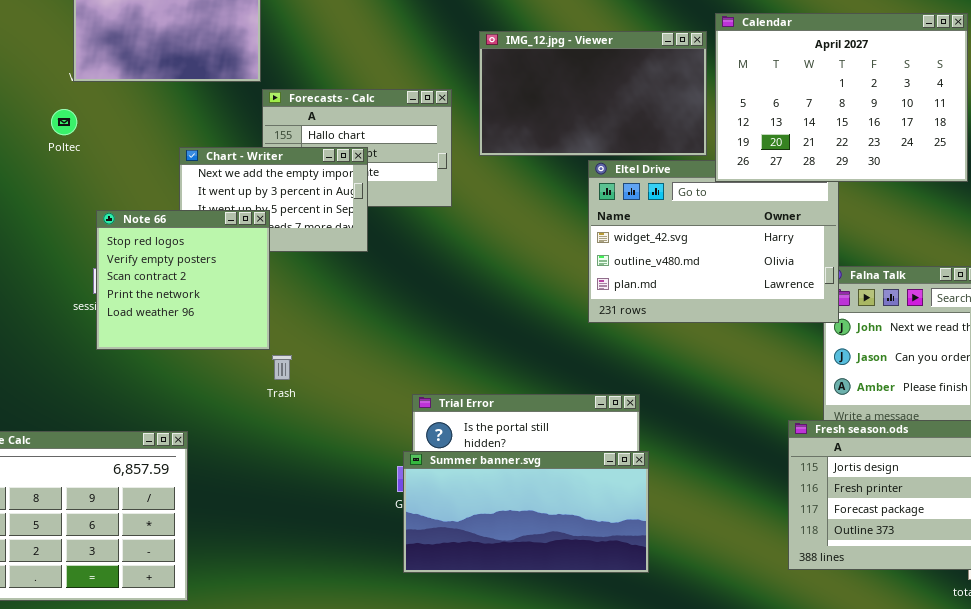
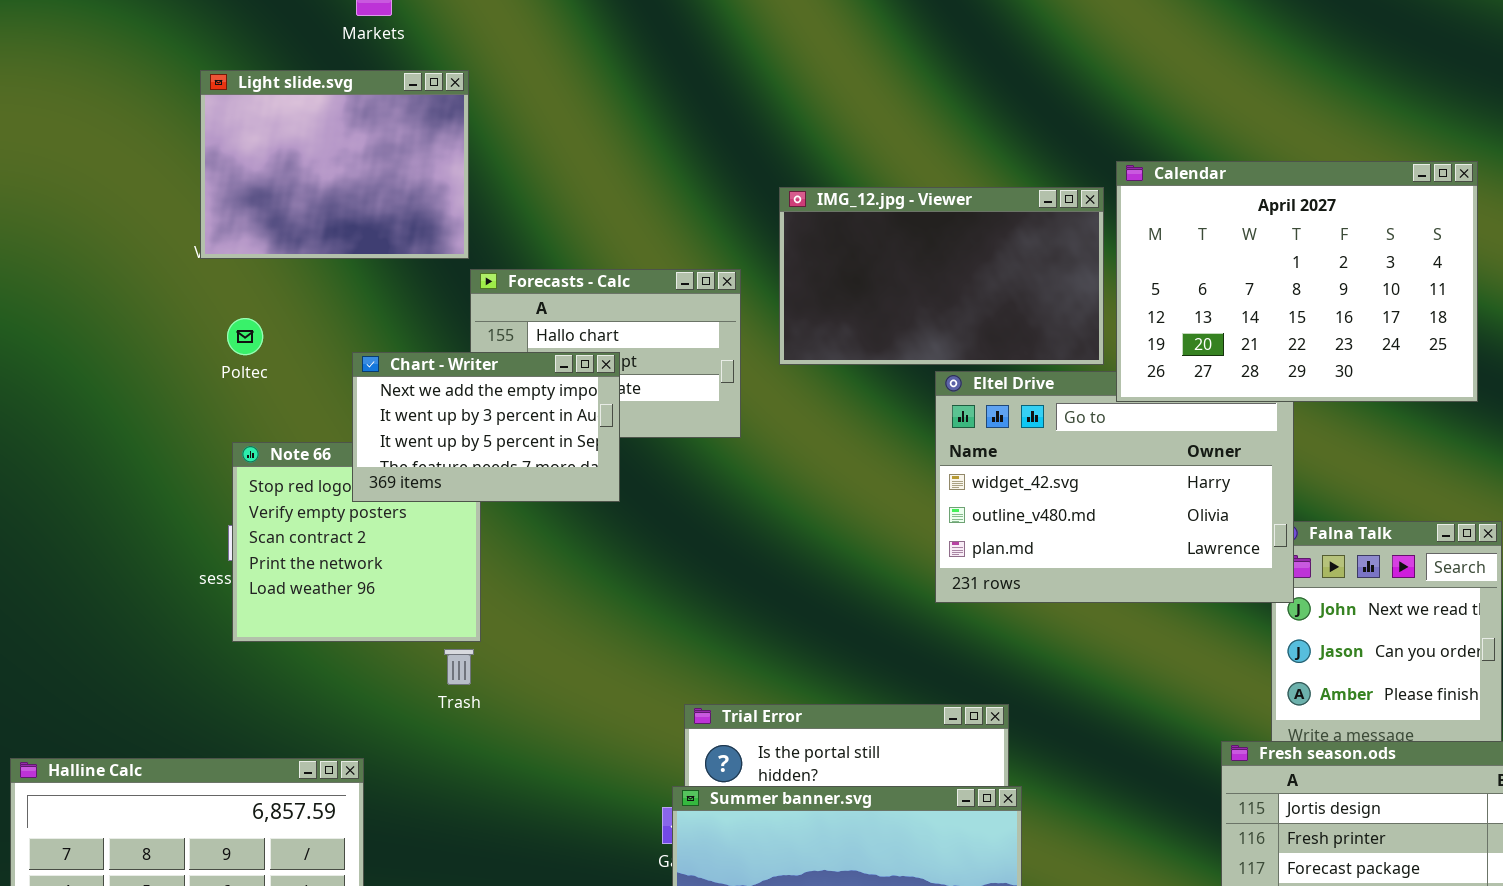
Poltec: [51,109,77,135] -> [227,318,263,355], moved
Chart - Writer: [179,147,368,252] -> [352,352,620,502], raised
Trash: [272,355,292,380] -> [444,649,474,685], moved

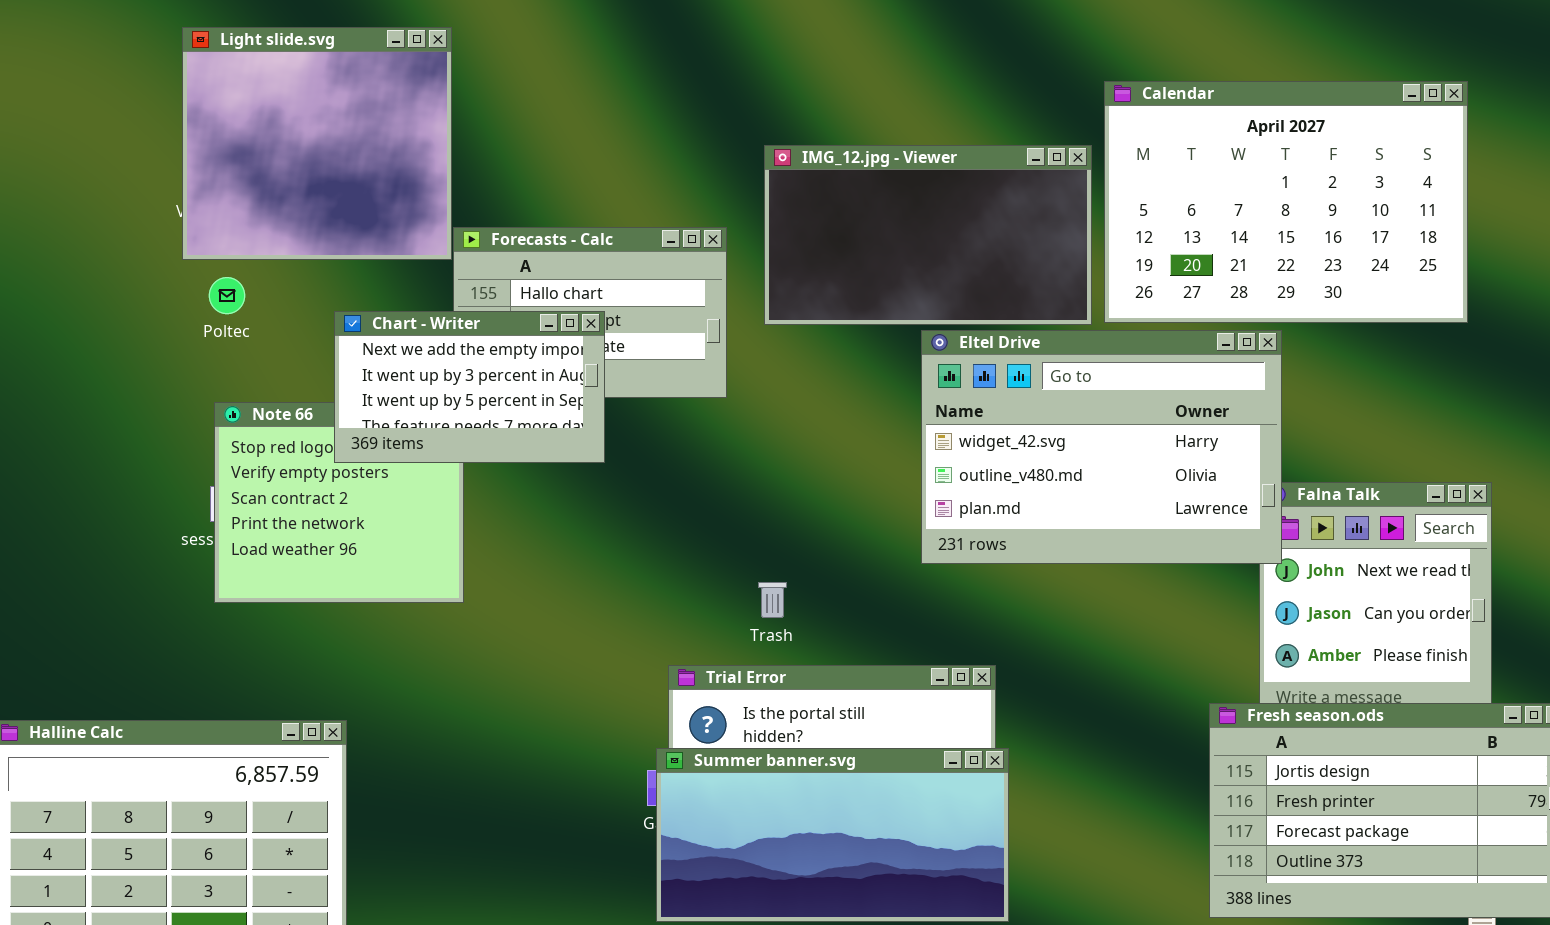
Light slide.svg: [200,70,469,259] -> [182,27,452,260], resized
Calendar: [1116,161,1478,402] -> [1104,81,1468,323], moved
Trash: [444,649,474,685] -> [758,582,787,618], moved

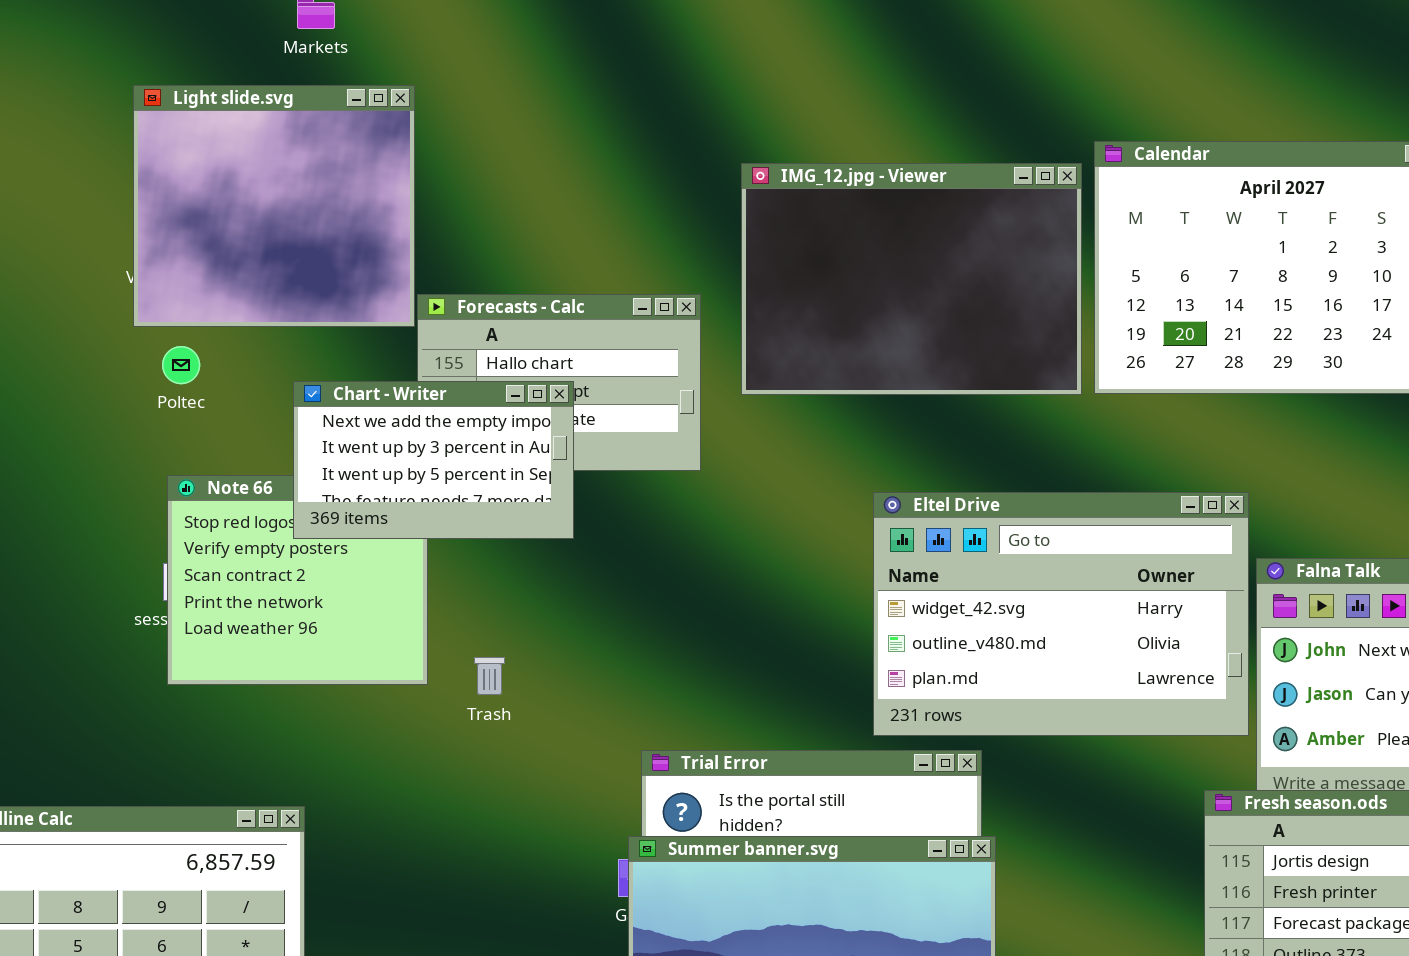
IMG_12.jpg - Viewer: [764,145,1092,325] -> [741,163,1082,395], resized
Eltel Drive: [921,330,1282,564] -> [873,492,1249,736], moved
Trash: [758,582,787,618] -> [474,657,505,695], moved

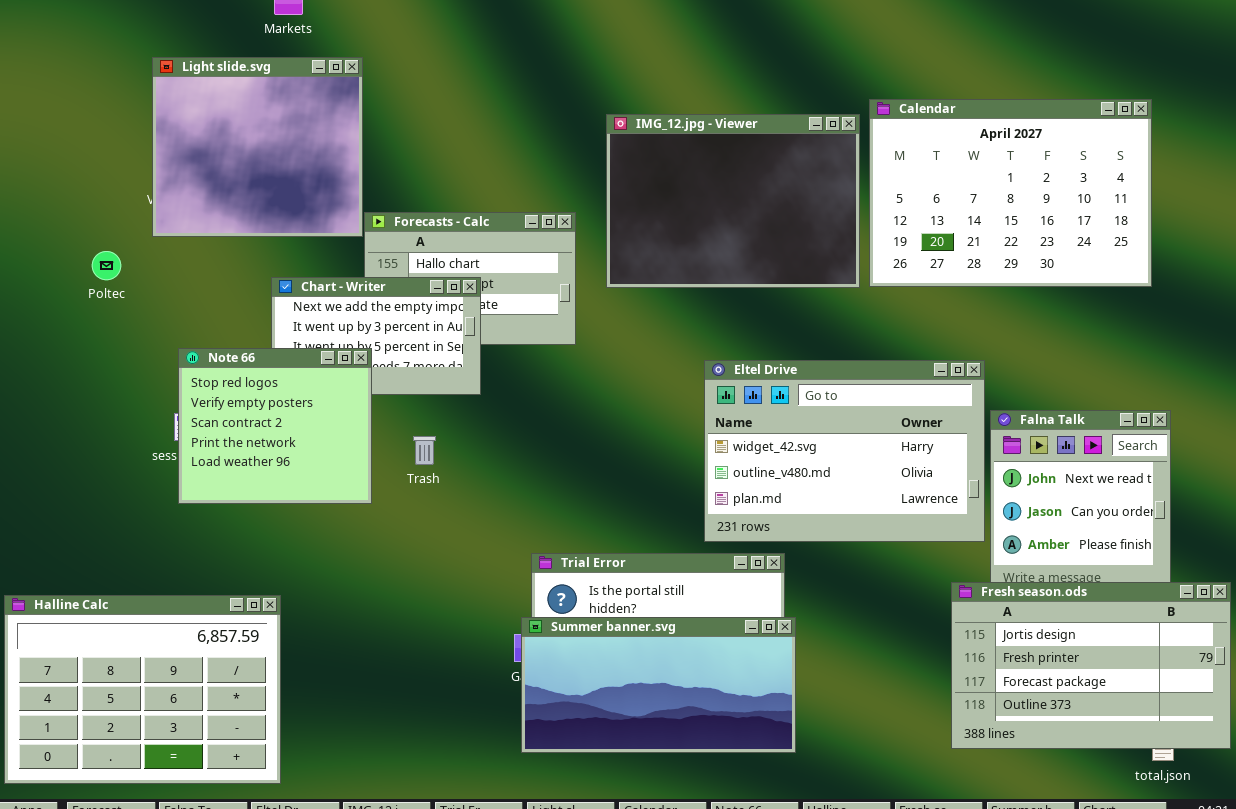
Poltec: [162,346,200,384] -> [92,251,121,280], moved
Note 66: [167,475,428,685] -> [178,348,372,504], raised
Trash: [474,657,505,695] -> [413,436,436,465], moved

